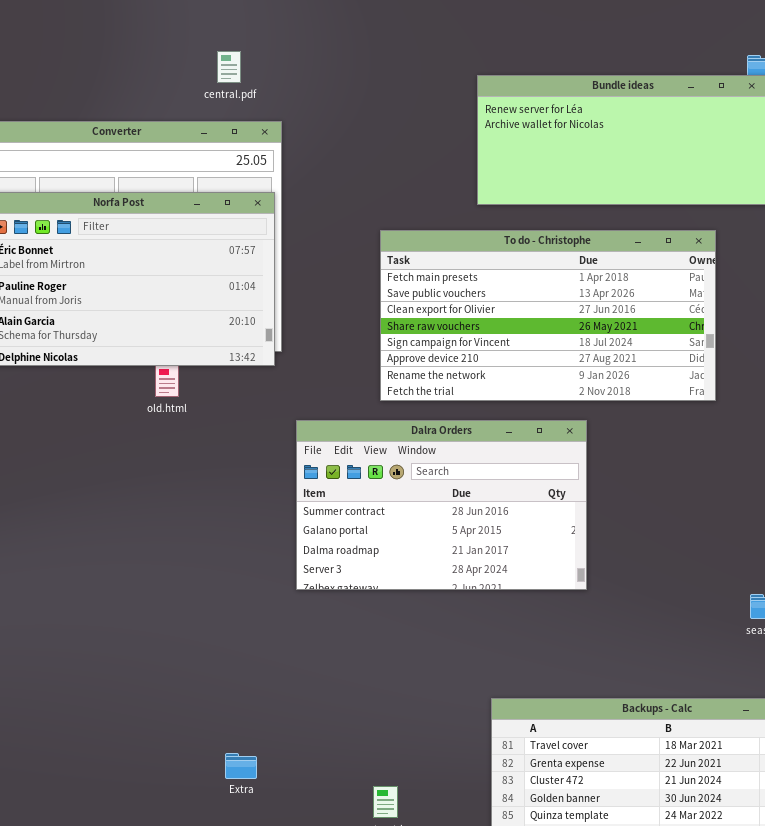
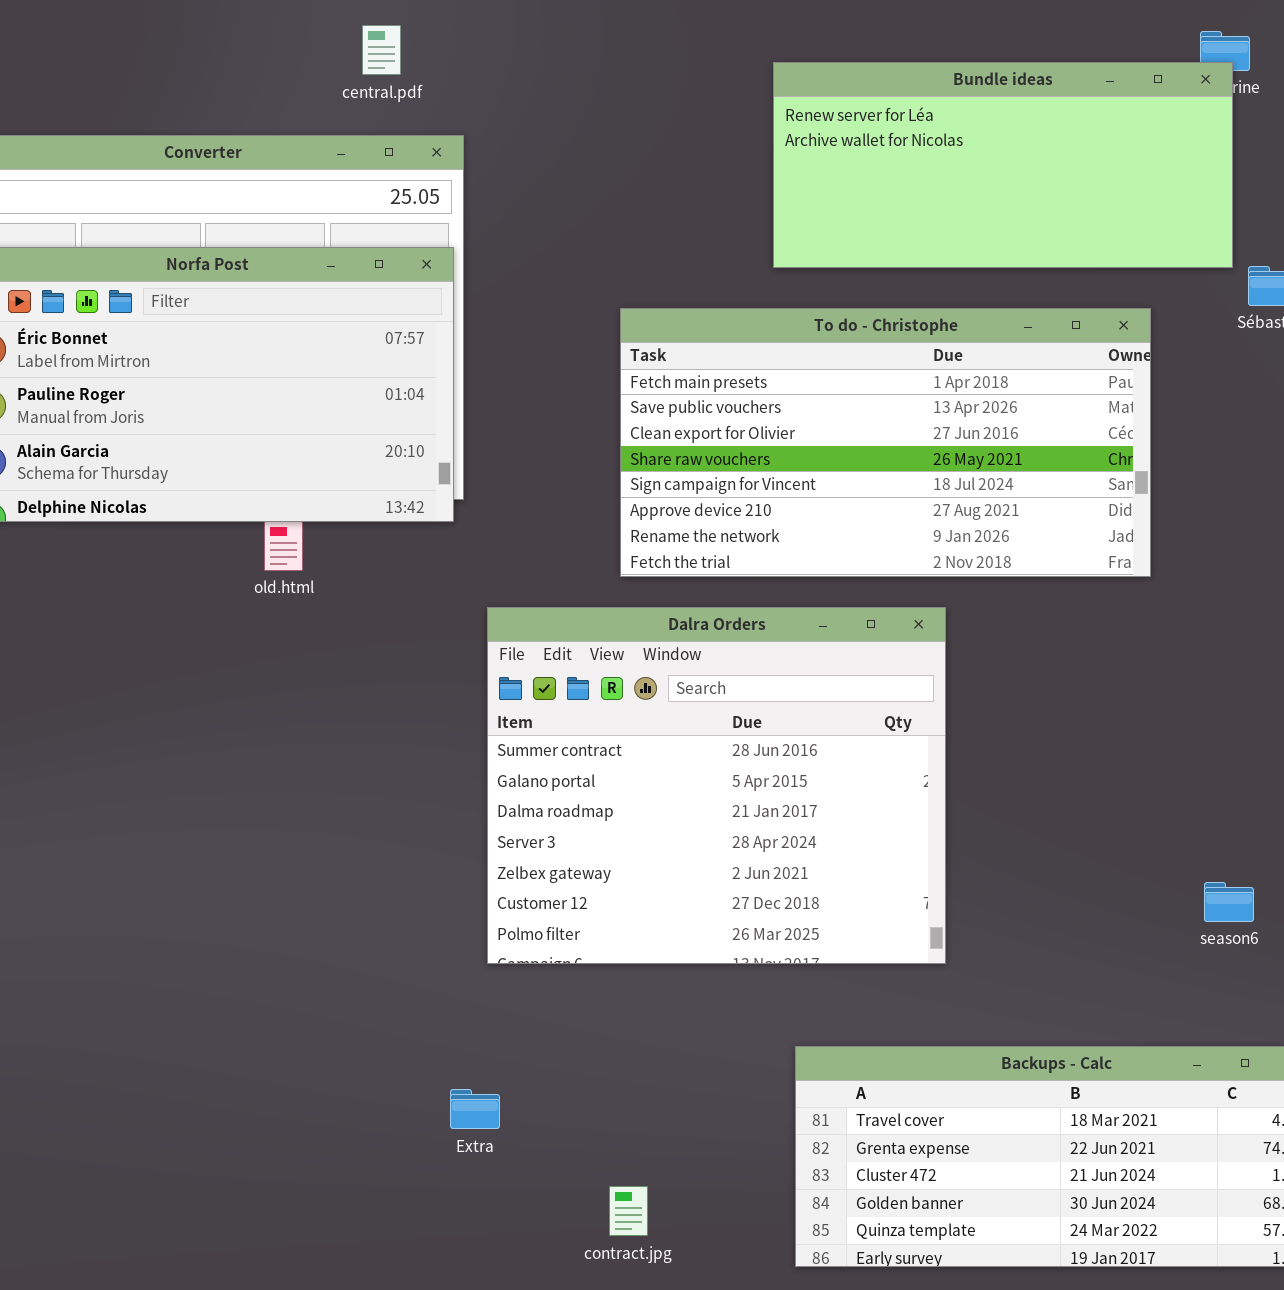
Dalra Orders: [296,420,587,590] -> [487,607,946,964], resized
Extra: [225,753,257,779] -> [450,1089,500,1129], moved

